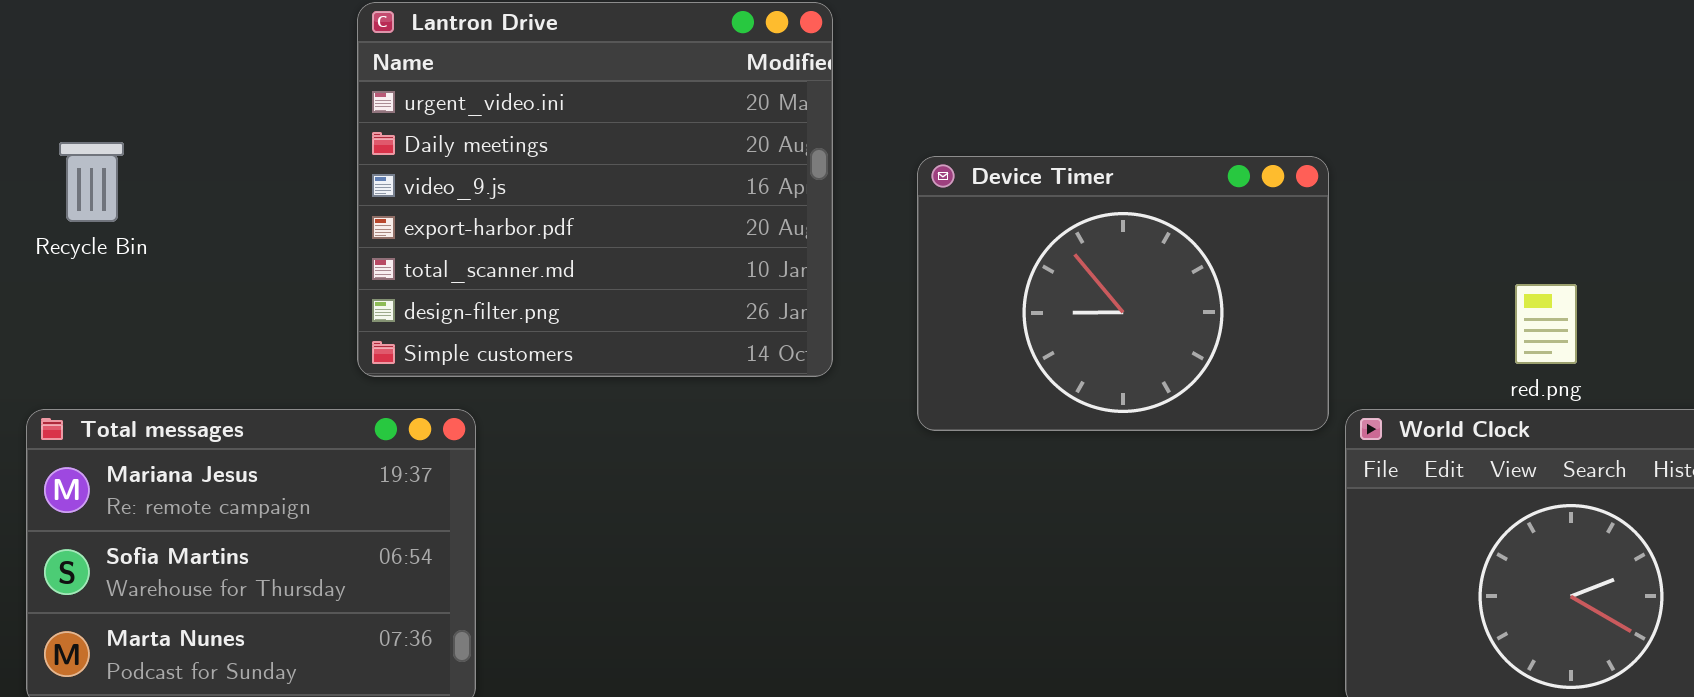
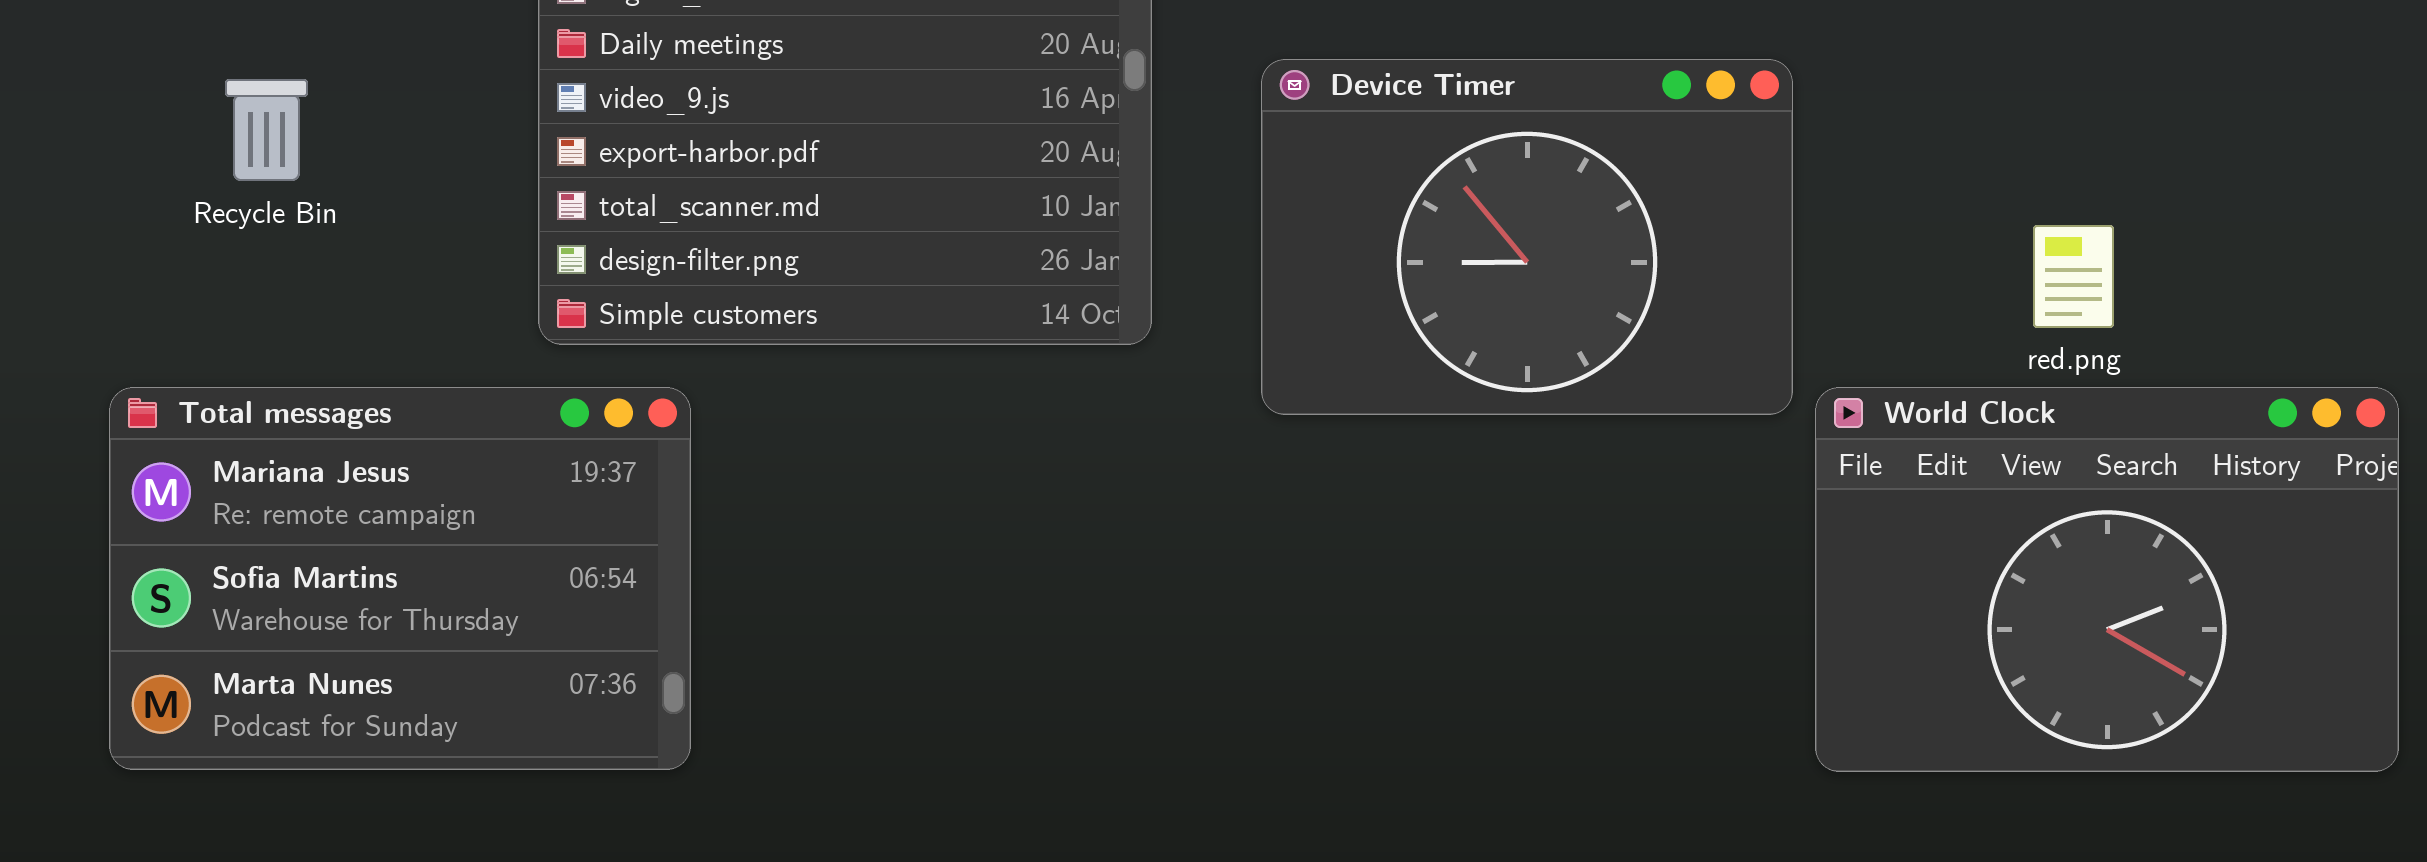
Recycle Bin: [59,142,124,222] -> [225,79,308,181], moved

